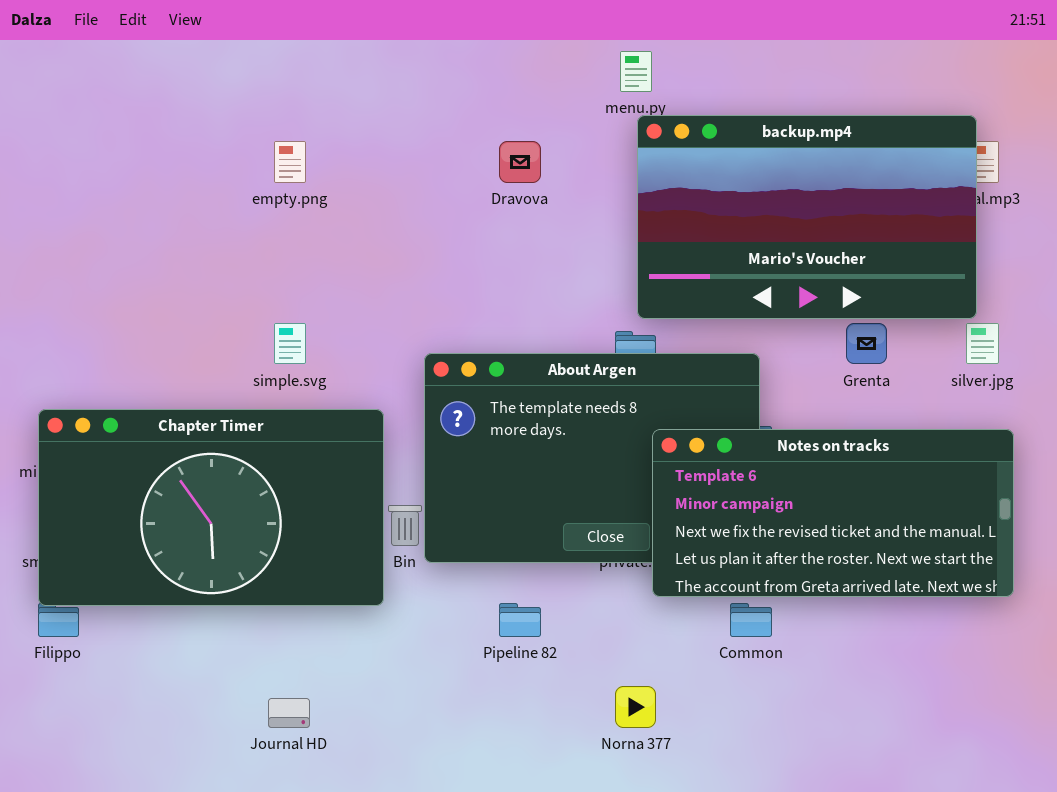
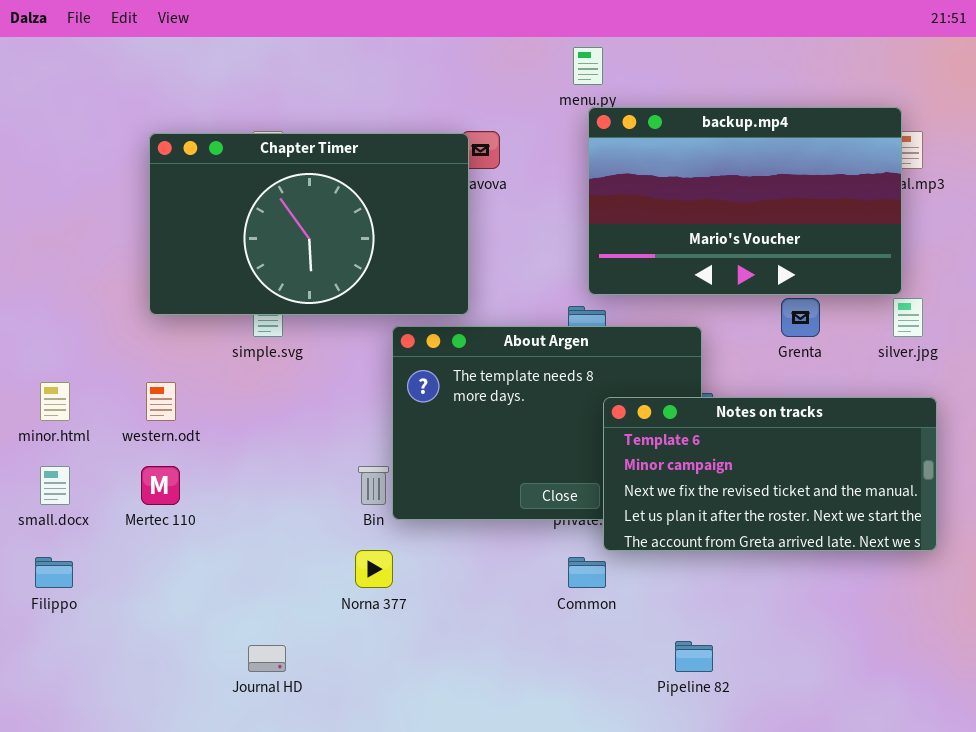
Chapter Timer: [38,409,384,606] -> [149,133,469,315], moved
Pipeline 82: [499,603,541,637] -> [675,641,713,672], moved
Common: [730,603,772,637] -> [568,557,606,588], moved
Norna 377: [615,686,656,728] -> [355,550,393,588], moved

